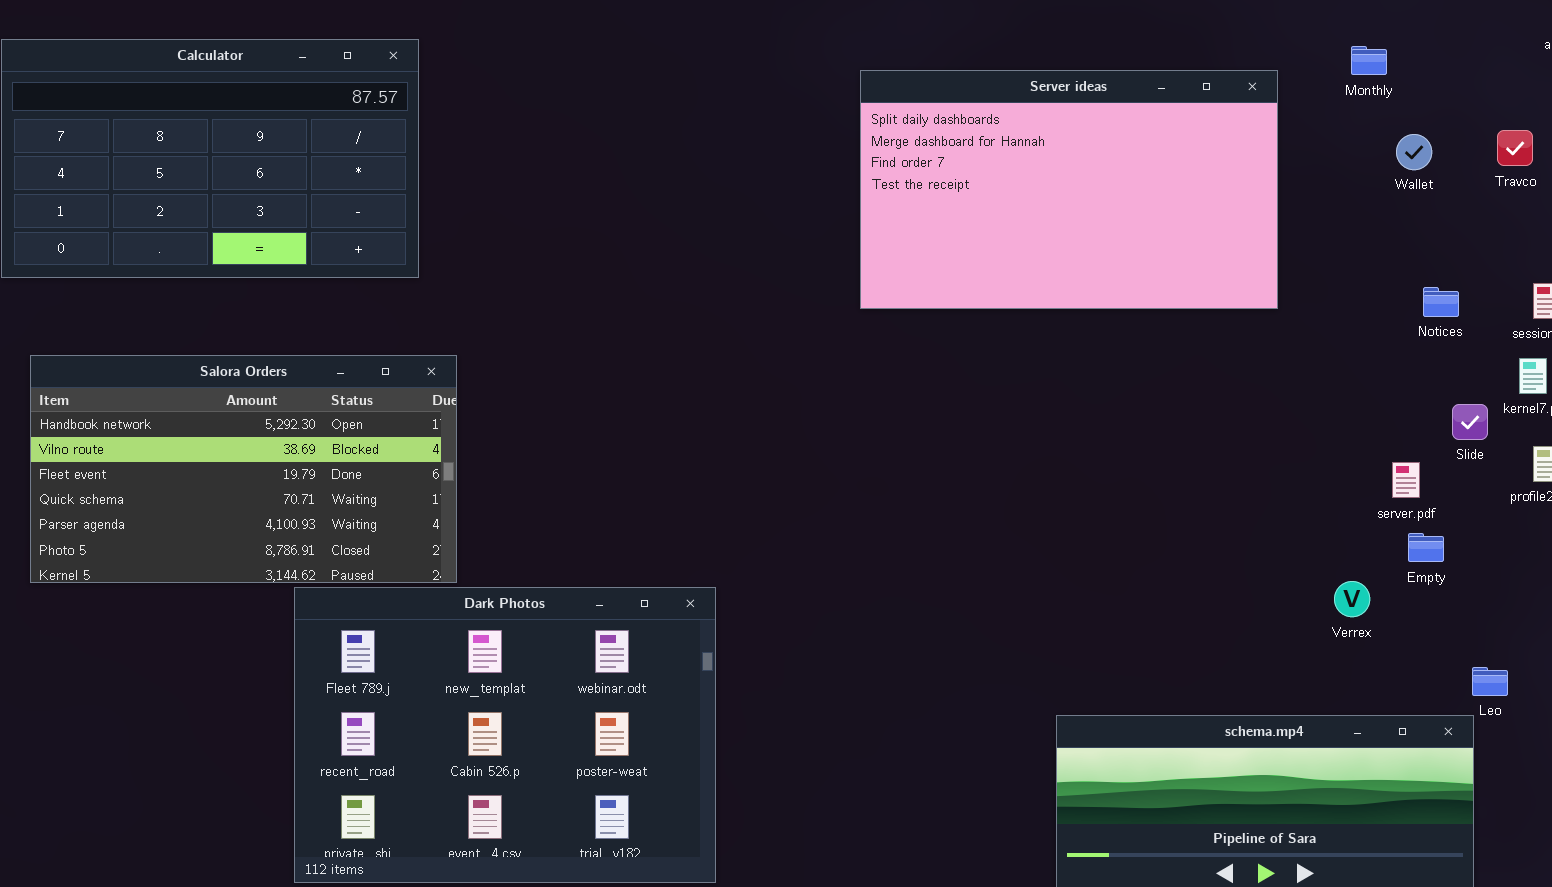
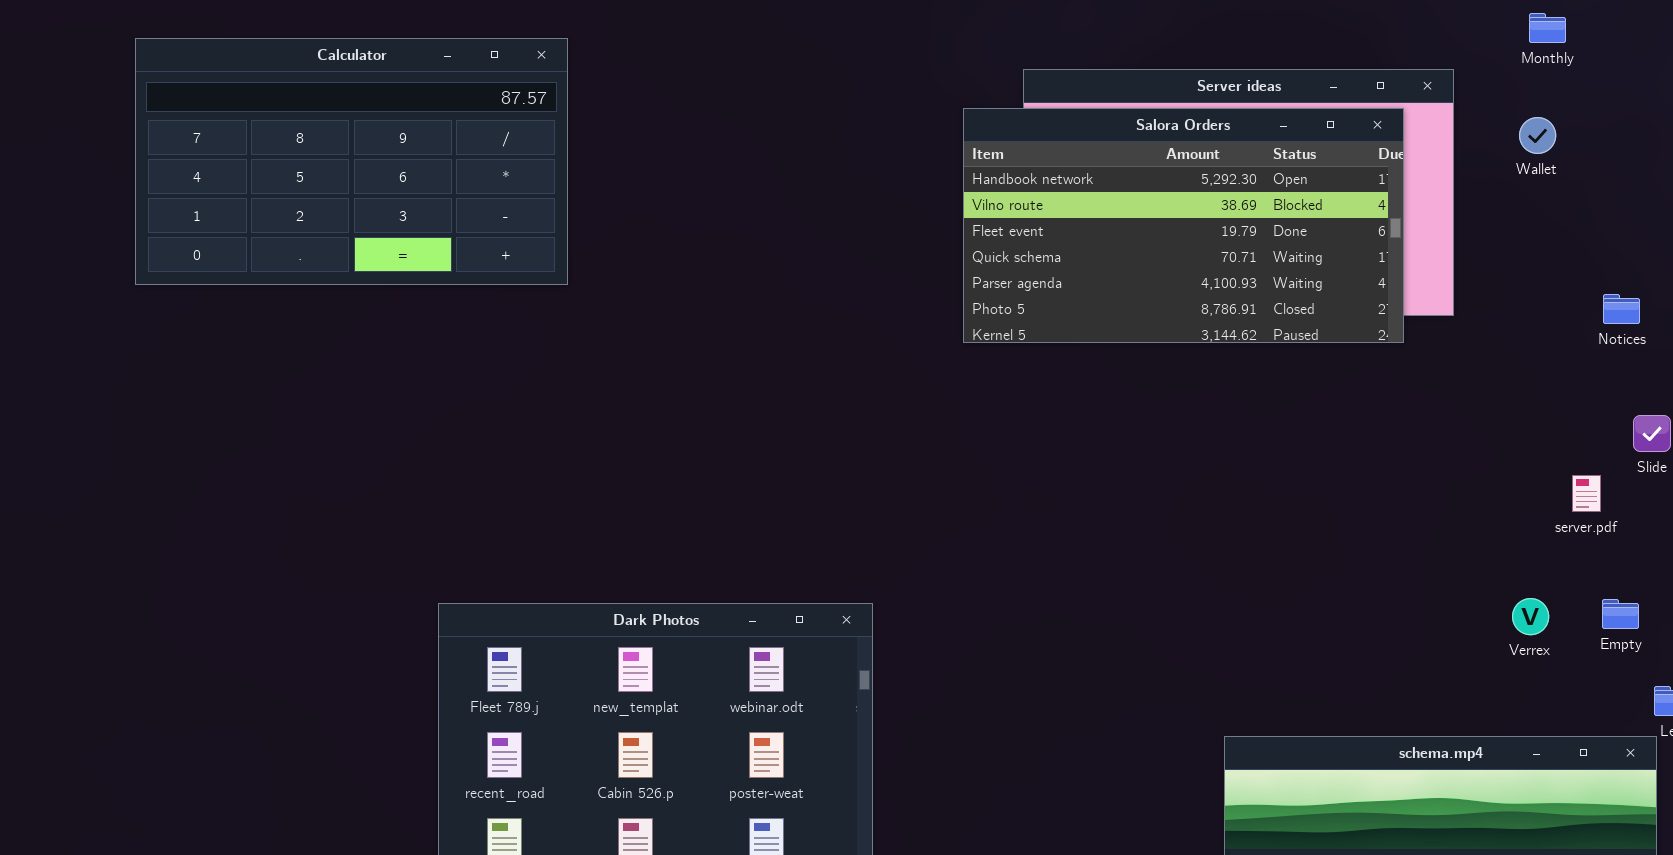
Monthly: [1351,46,1387,75] -> [1529,13,1566,43], moved
Wallet: [1396,134,1432,170] -> [1519,117,1556,154], moved
Salora Orders: [30,355,457,583] -> [963,108,1404,343], moved
Empty: [1408,533,1444,562] -> [1602,599,1639,629], moved

